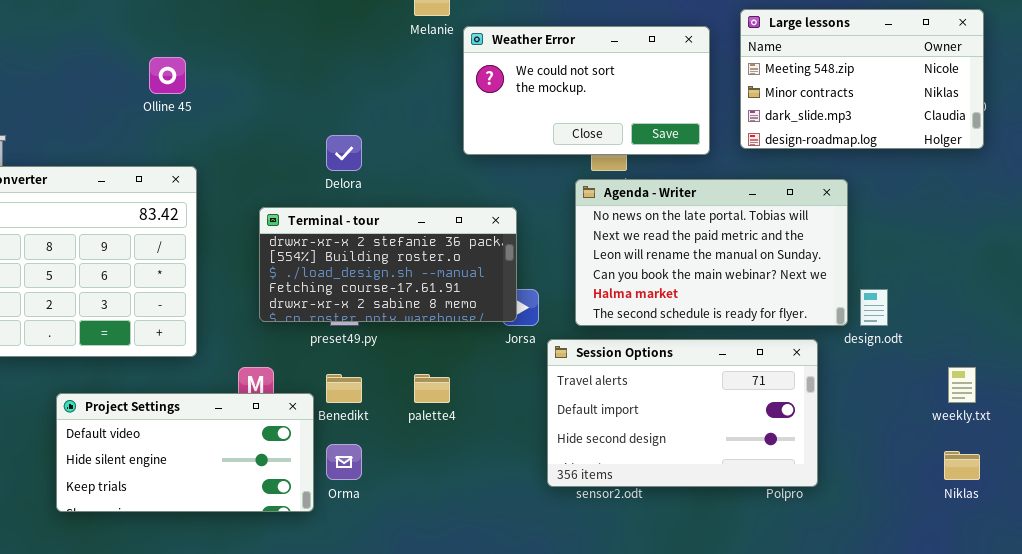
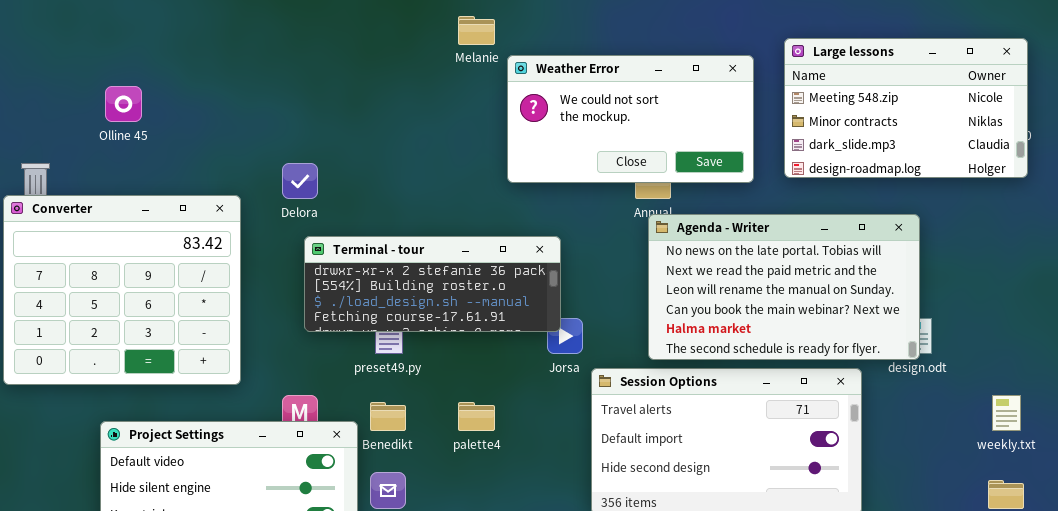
Olline 45: [149,57,186,94] -> [105,86,142,122], moved
Delora: [326,135,362,171] -> [282,163,318,199], moved
Agenda - Writer: [575,179,848,326] -> [648,214,920,360], moved
Terminal - tour: [259,207,517,322] -> [304,236,561,332], resized

